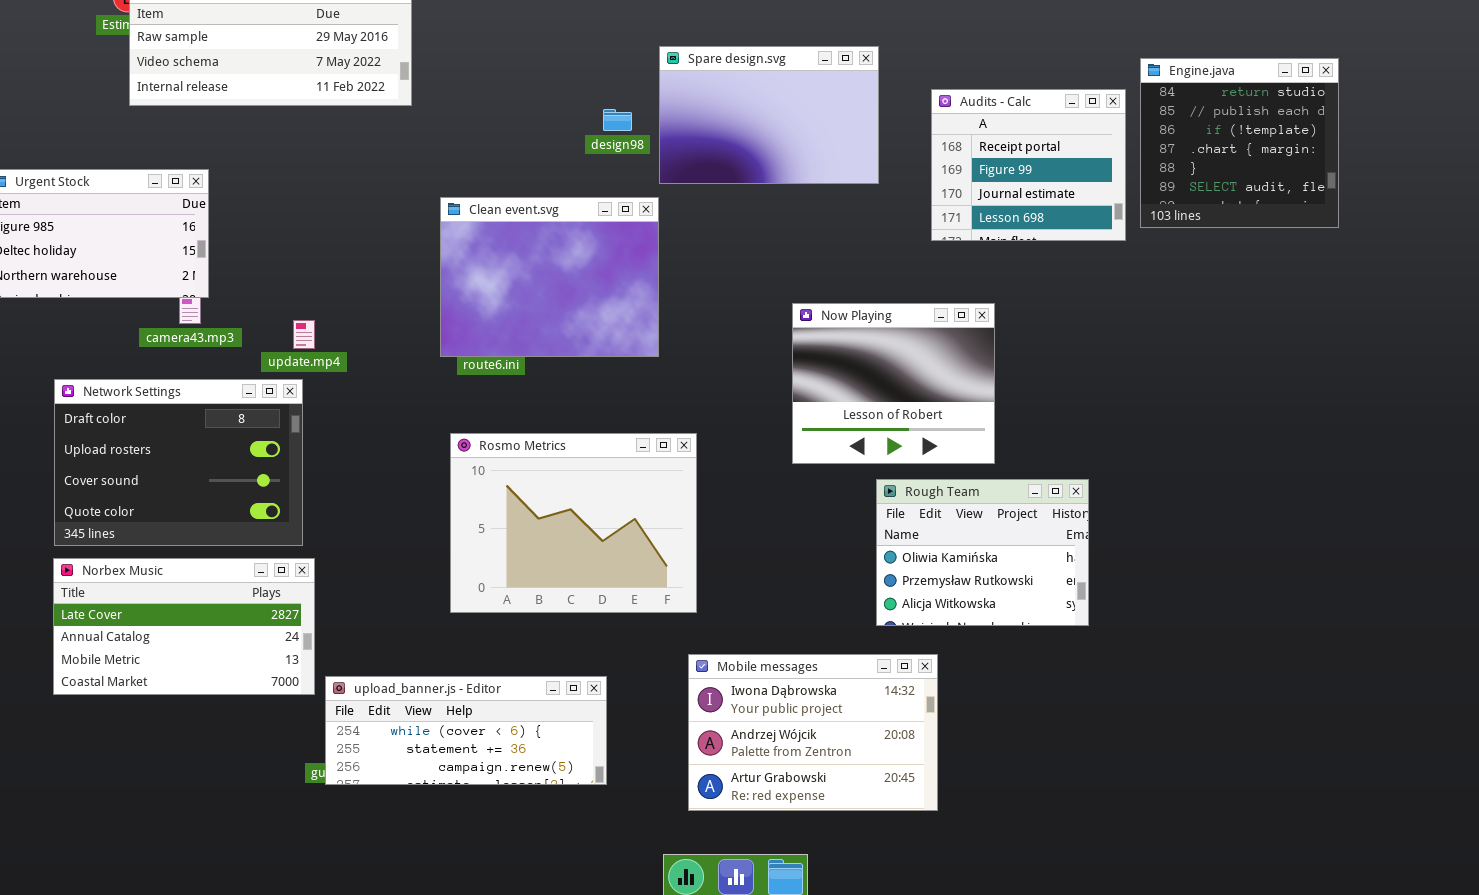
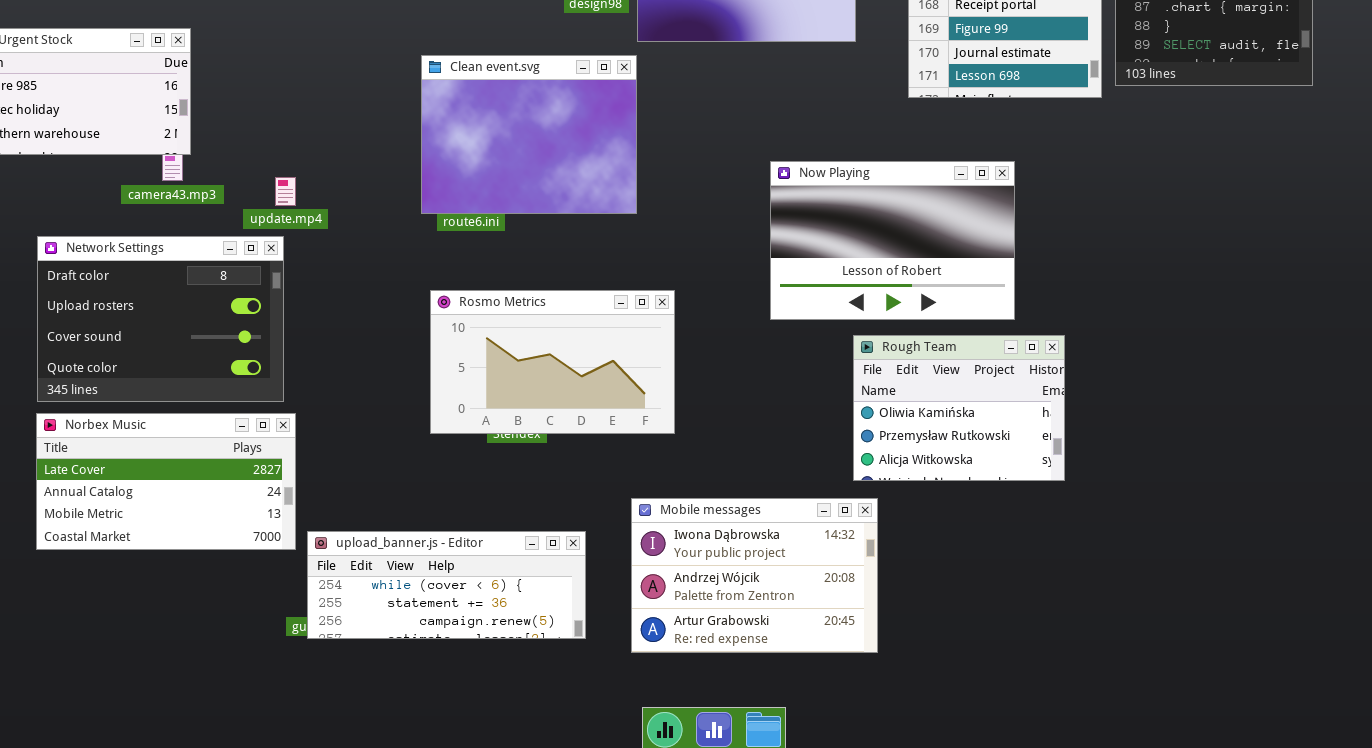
Now Playing: [792,303,995,464] -> [770,161,1015,320], resized
Rosmo Metrics: [450,433,697,613] -> [430,290,675,434], resized
Mobile messages: [688,654,938,811] -> [631,498,878,653], moved

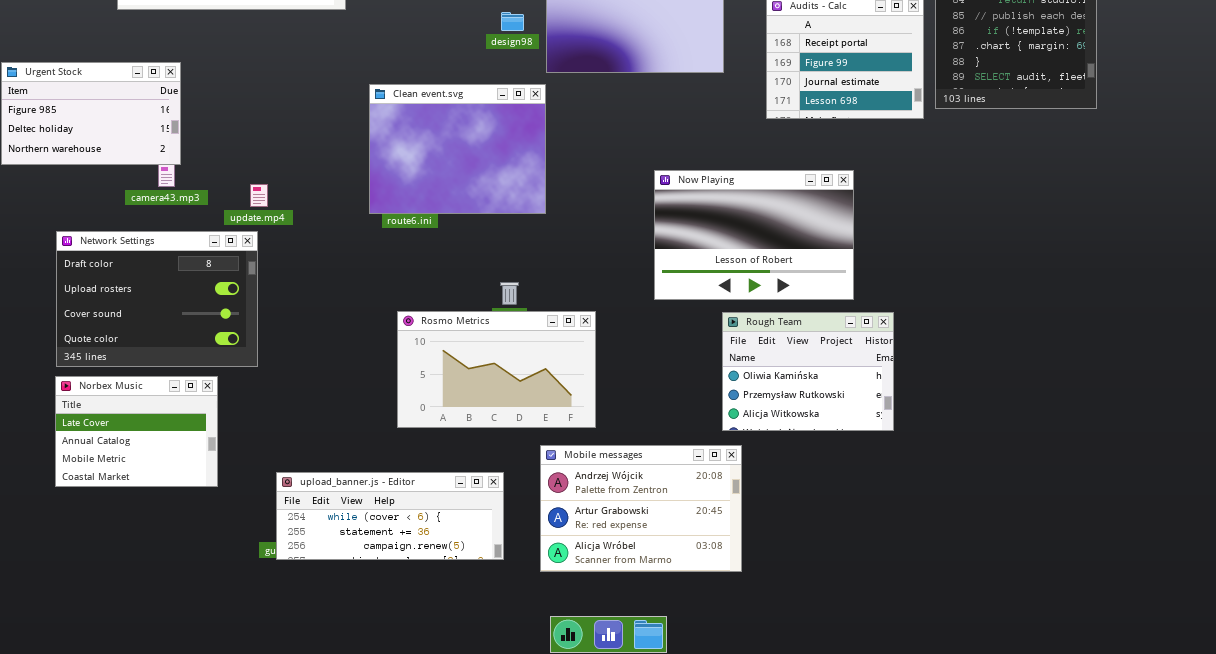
Rosmo Metrics: [430,290,675,434] -> [397,311,596,428], moved
Norbex Music: [36,413,296,550] -> [55,376,218,487], resized
Mobile messages: [631,498,878,653] -> [540,445,742,572], scrolled down 1 row

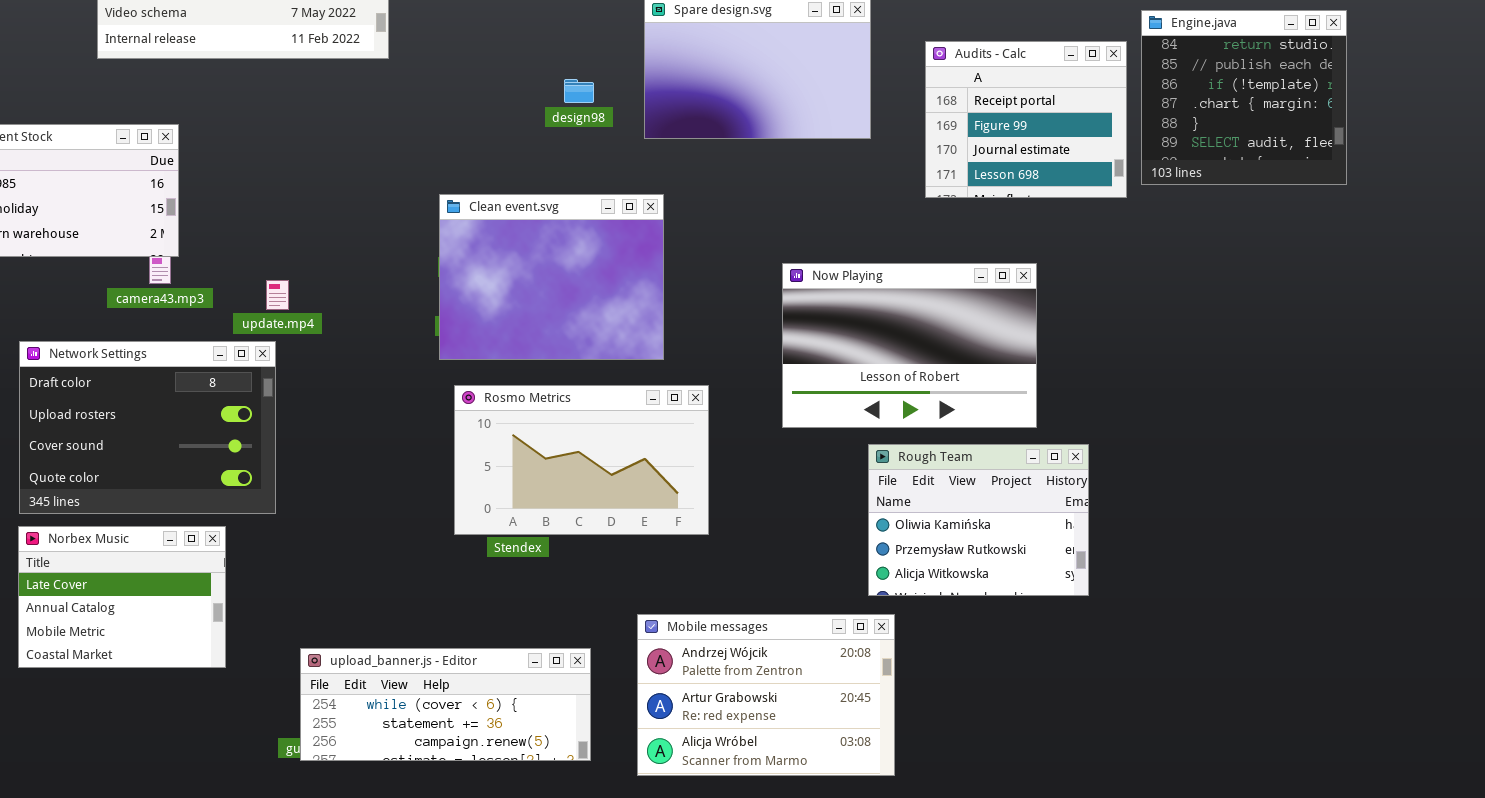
design98: [501,12,524,31] -> [564,79,594,103], moved
Clean event.svg: [369,84,546,214] -> [439,194,664,360], moved
Rosmo Metrics: [397,311,596,428] -> [454,385,709,535], moved

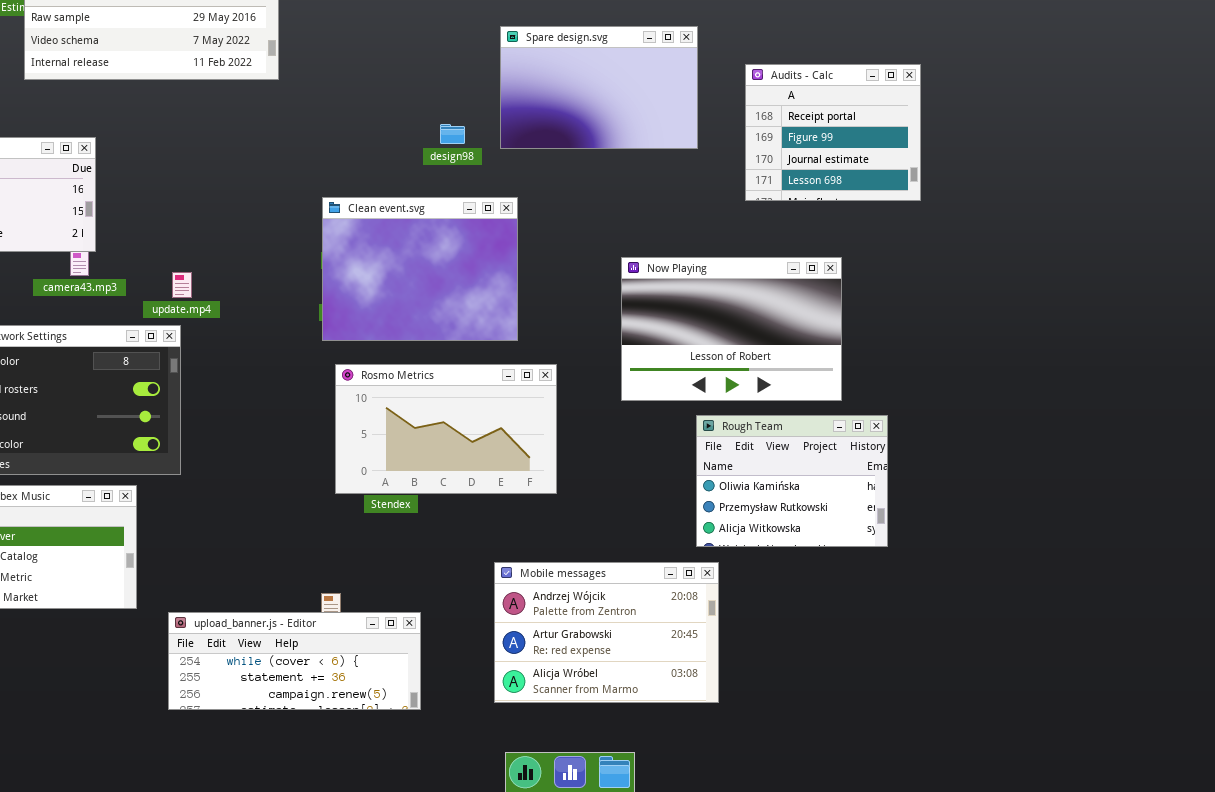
Engine.java: [1141,10,1347,185] -> none, closed
design98: [564,79,594,103] -> [440,124,465,144], moved
upload_banner.js - Editor: [300,648,591,761] -> [168,612,421,710], moved

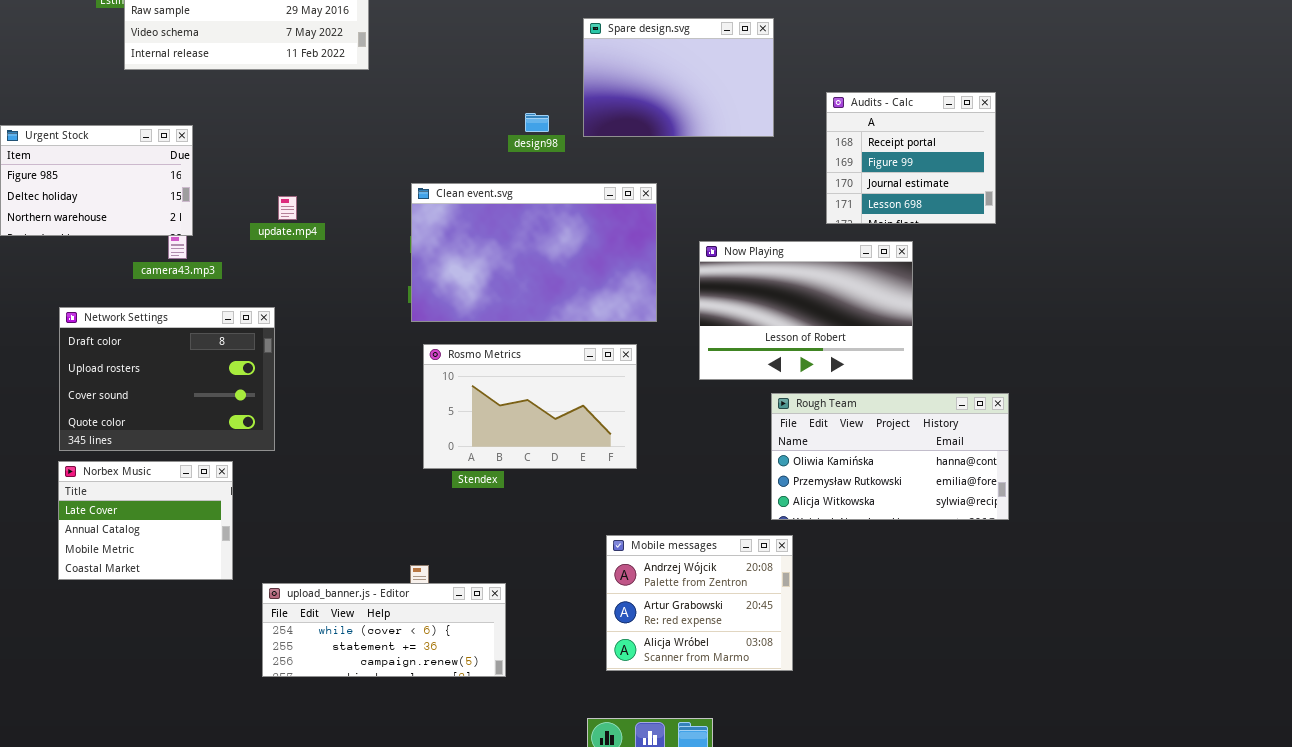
Audits - Calc: [745,64,921,201] -> [826,92,996,224], moved
Clean event.svg: [322,197,518,341] -> [411,183,657,322], resized
update.mp4: [172,272,192,298] -> [278,196,297,220], moved
Rough Team: [696,415,888,547] -> [771,393,1009,520], resized
Mobile messages: [494,562,719,703] -> [606,535,793,671], resized

